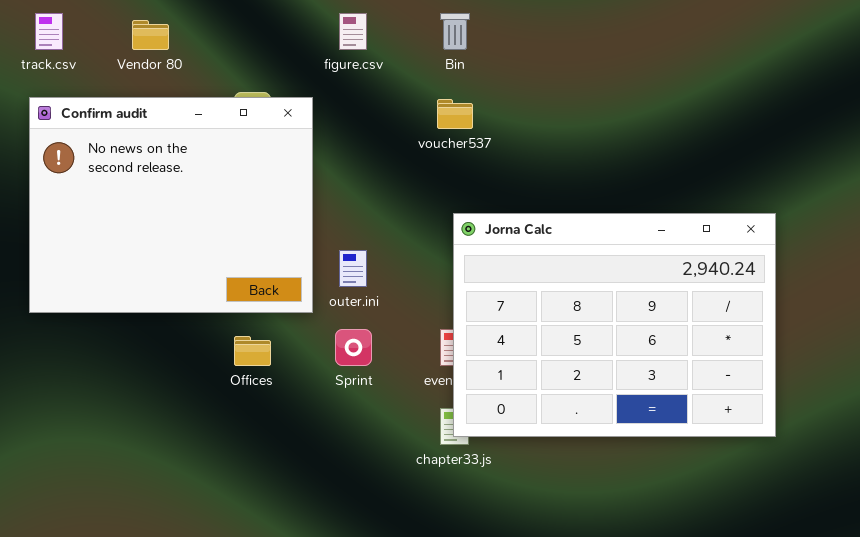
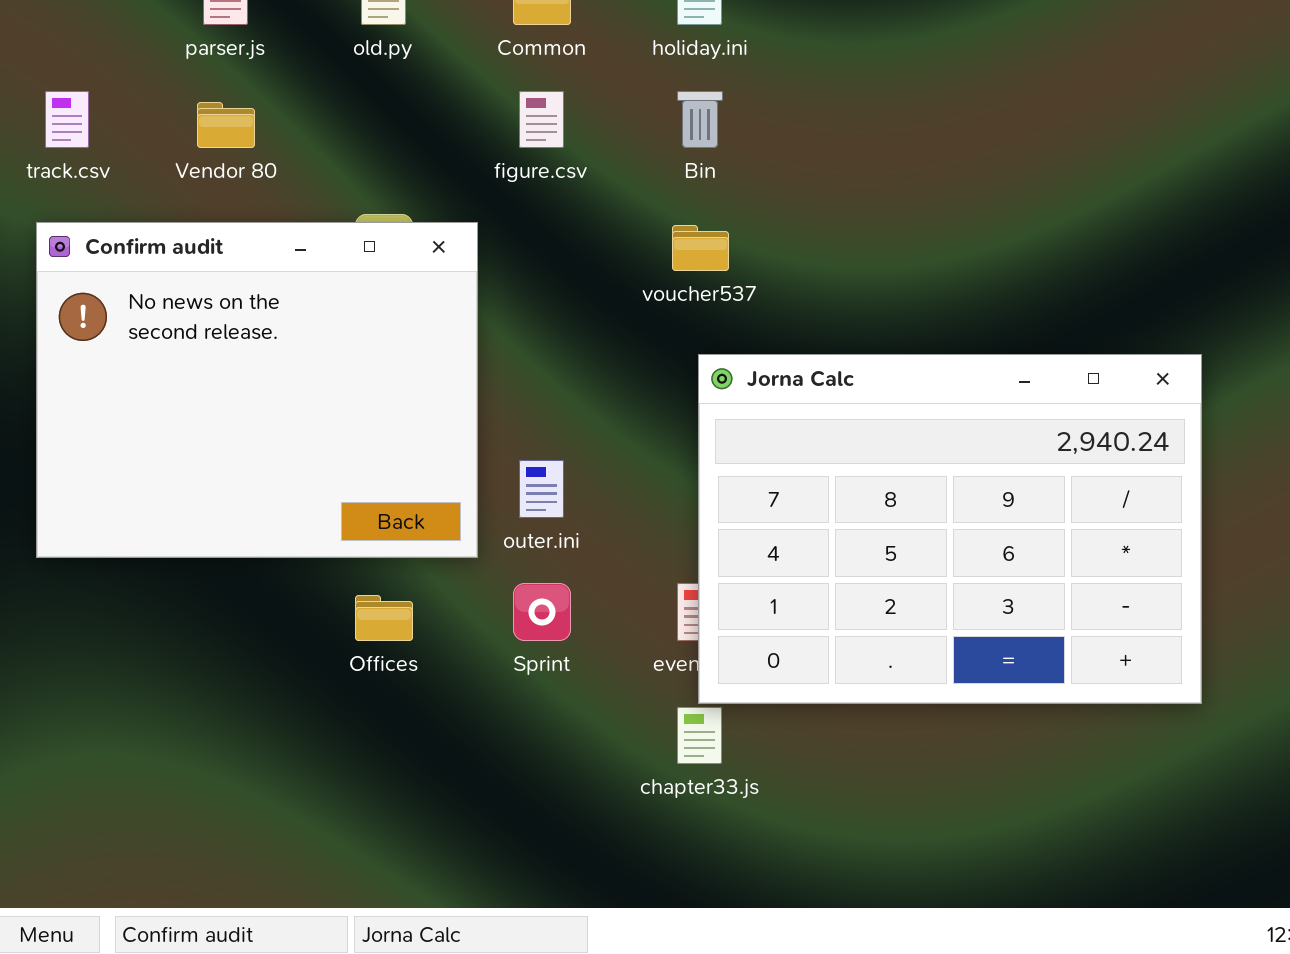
Jorna Calc: [453,213,776,437] -> [698,354,1202,704], moved

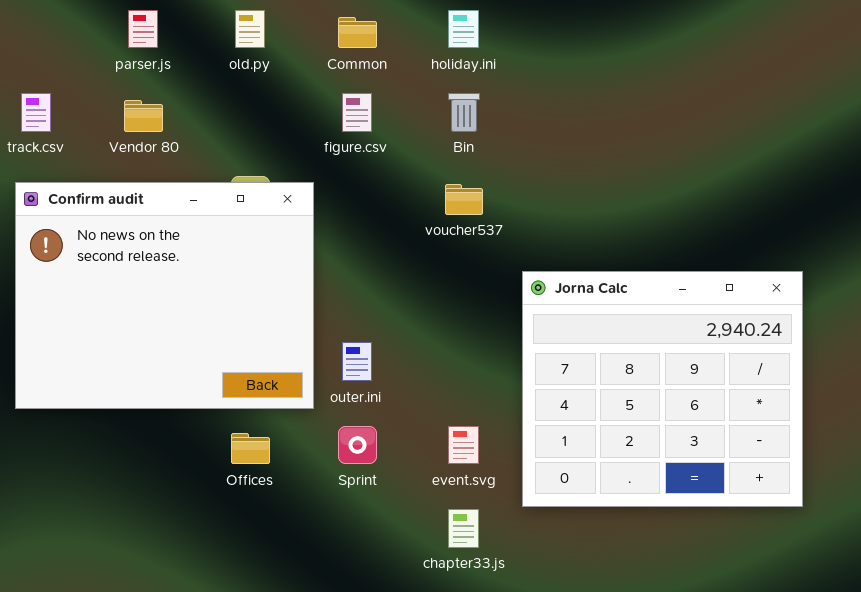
Jorna Calc: [698,354,1202,704] -> [522,271,803,507], resized

